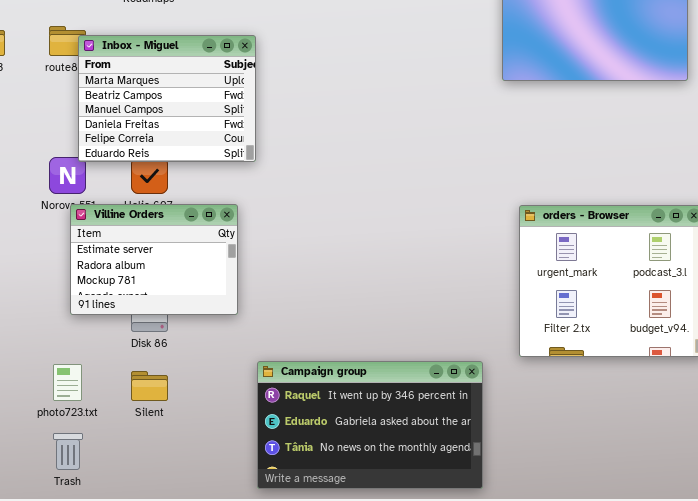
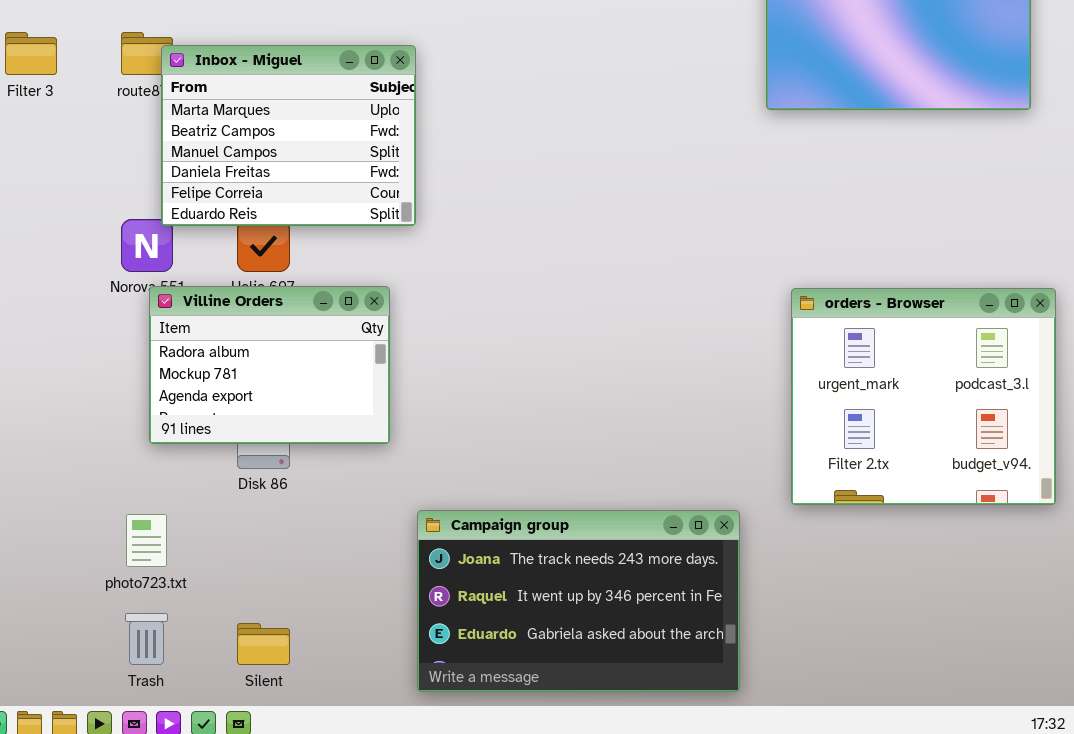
Villine Orders: [70,204,238,315] -> [149,286,390,444], scrolled down 1 row
Campaign group: [257,361,483,489] -> [417,510,740,692], scrolled up 1 row
Silent: [131,371,168,401] -> [237,623,290,665], moved

